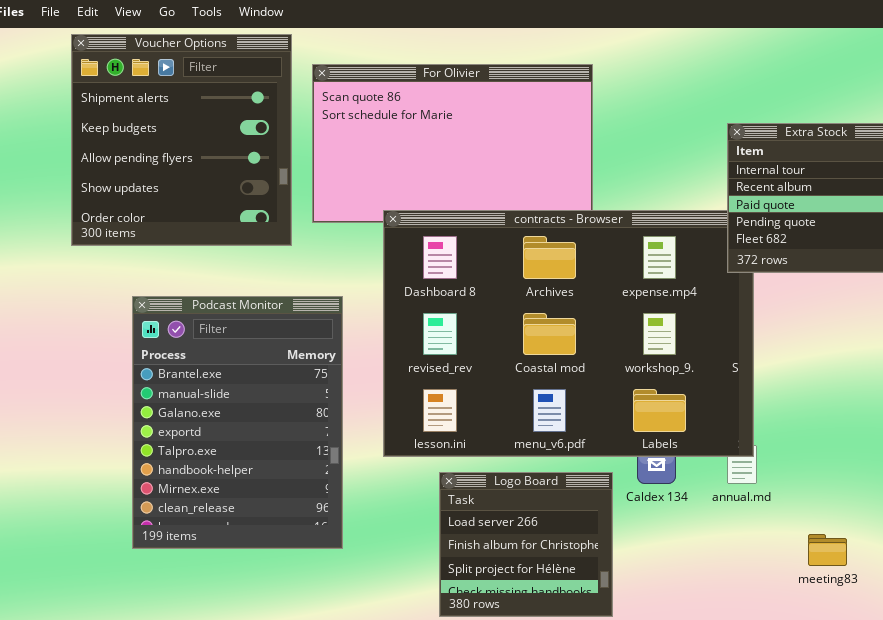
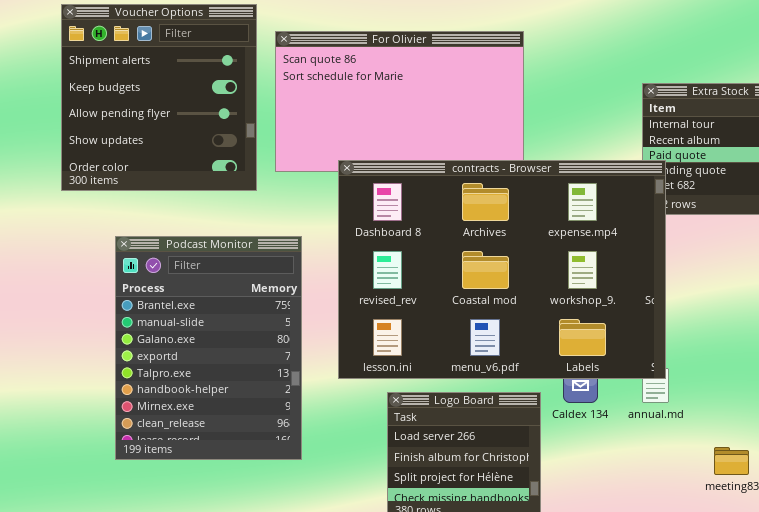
contracts - Browser: [383,210,754,457] -> [338,160,666,379], raised

